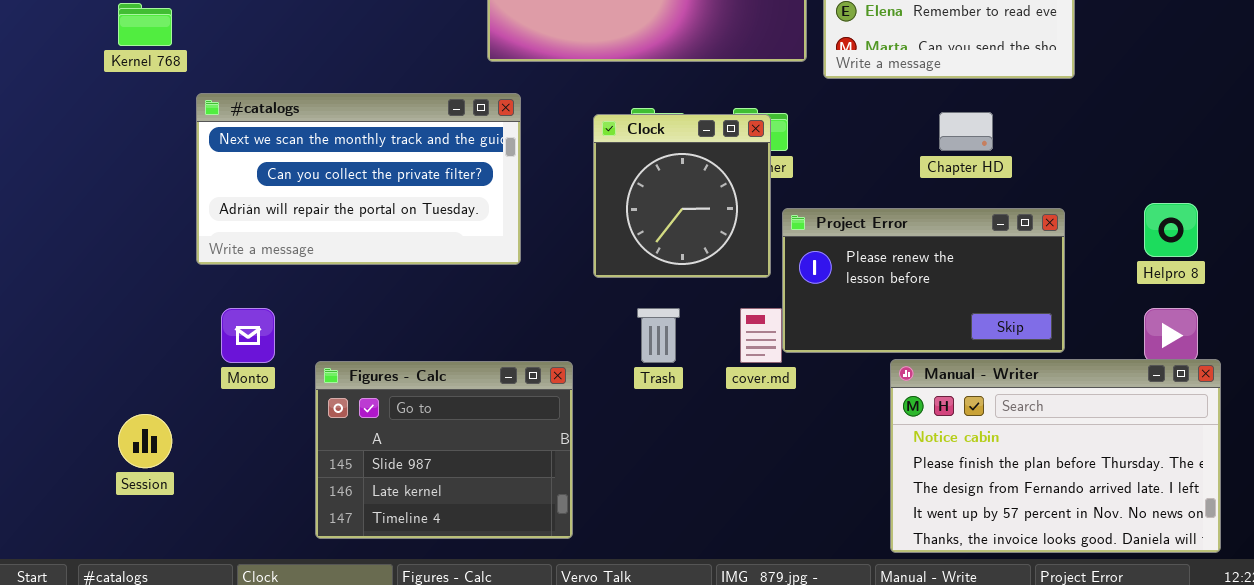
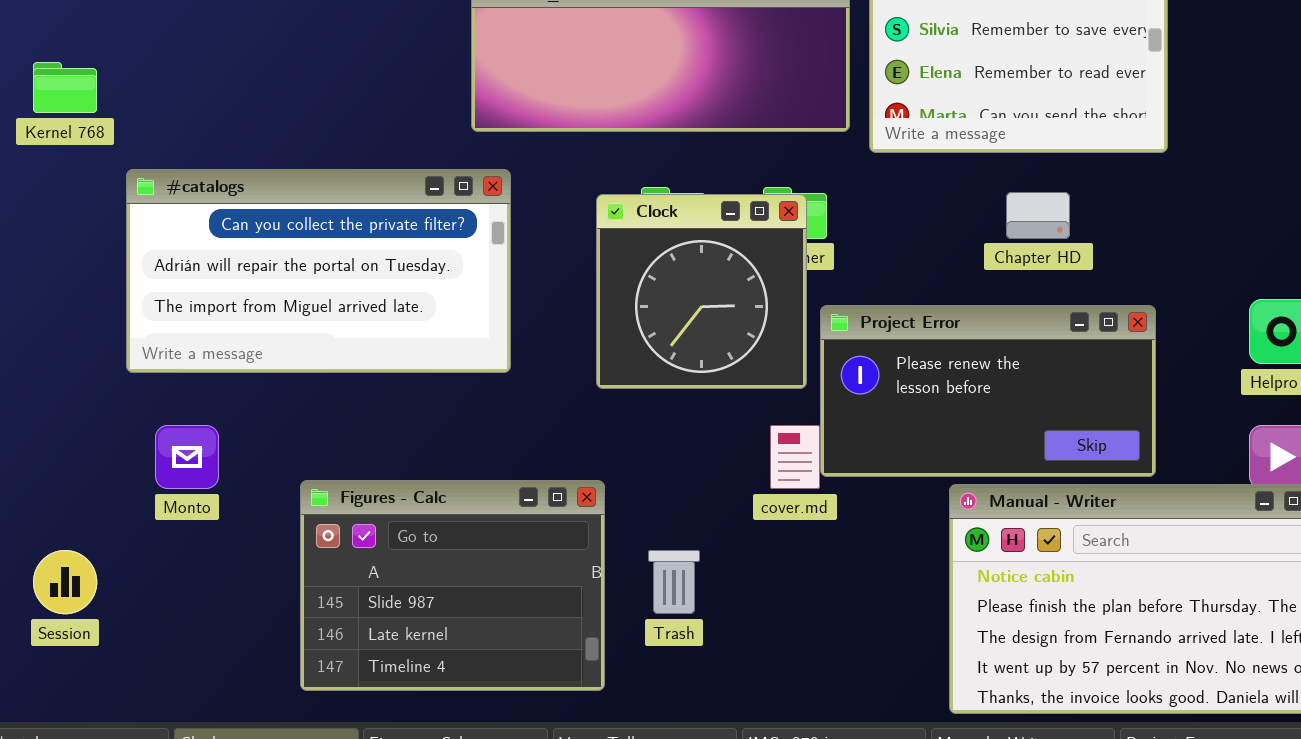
#catalogs: [196,93,521,265] -> [126,169,511,373], scrolled down 1 row
Trash: [637,308,680,363] -> [648,550,700,614], moved
Figures - Calc: [315,361,573,539] -> [300,480,605,691], moved

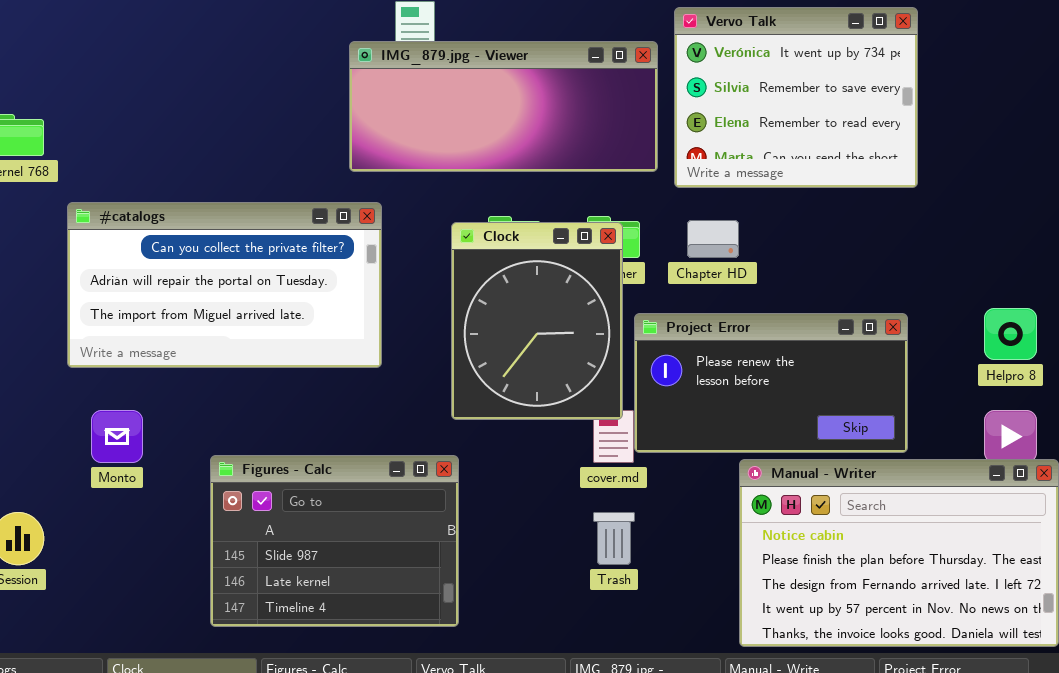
Chapter HD: [1006,192,1070,239] -> [687,220,739,258], moved
Clock: [596,194,807,389] -> [451,222,623,420], resized
Trash: [648,550,700,614] -> [593,512,635,565], moved

